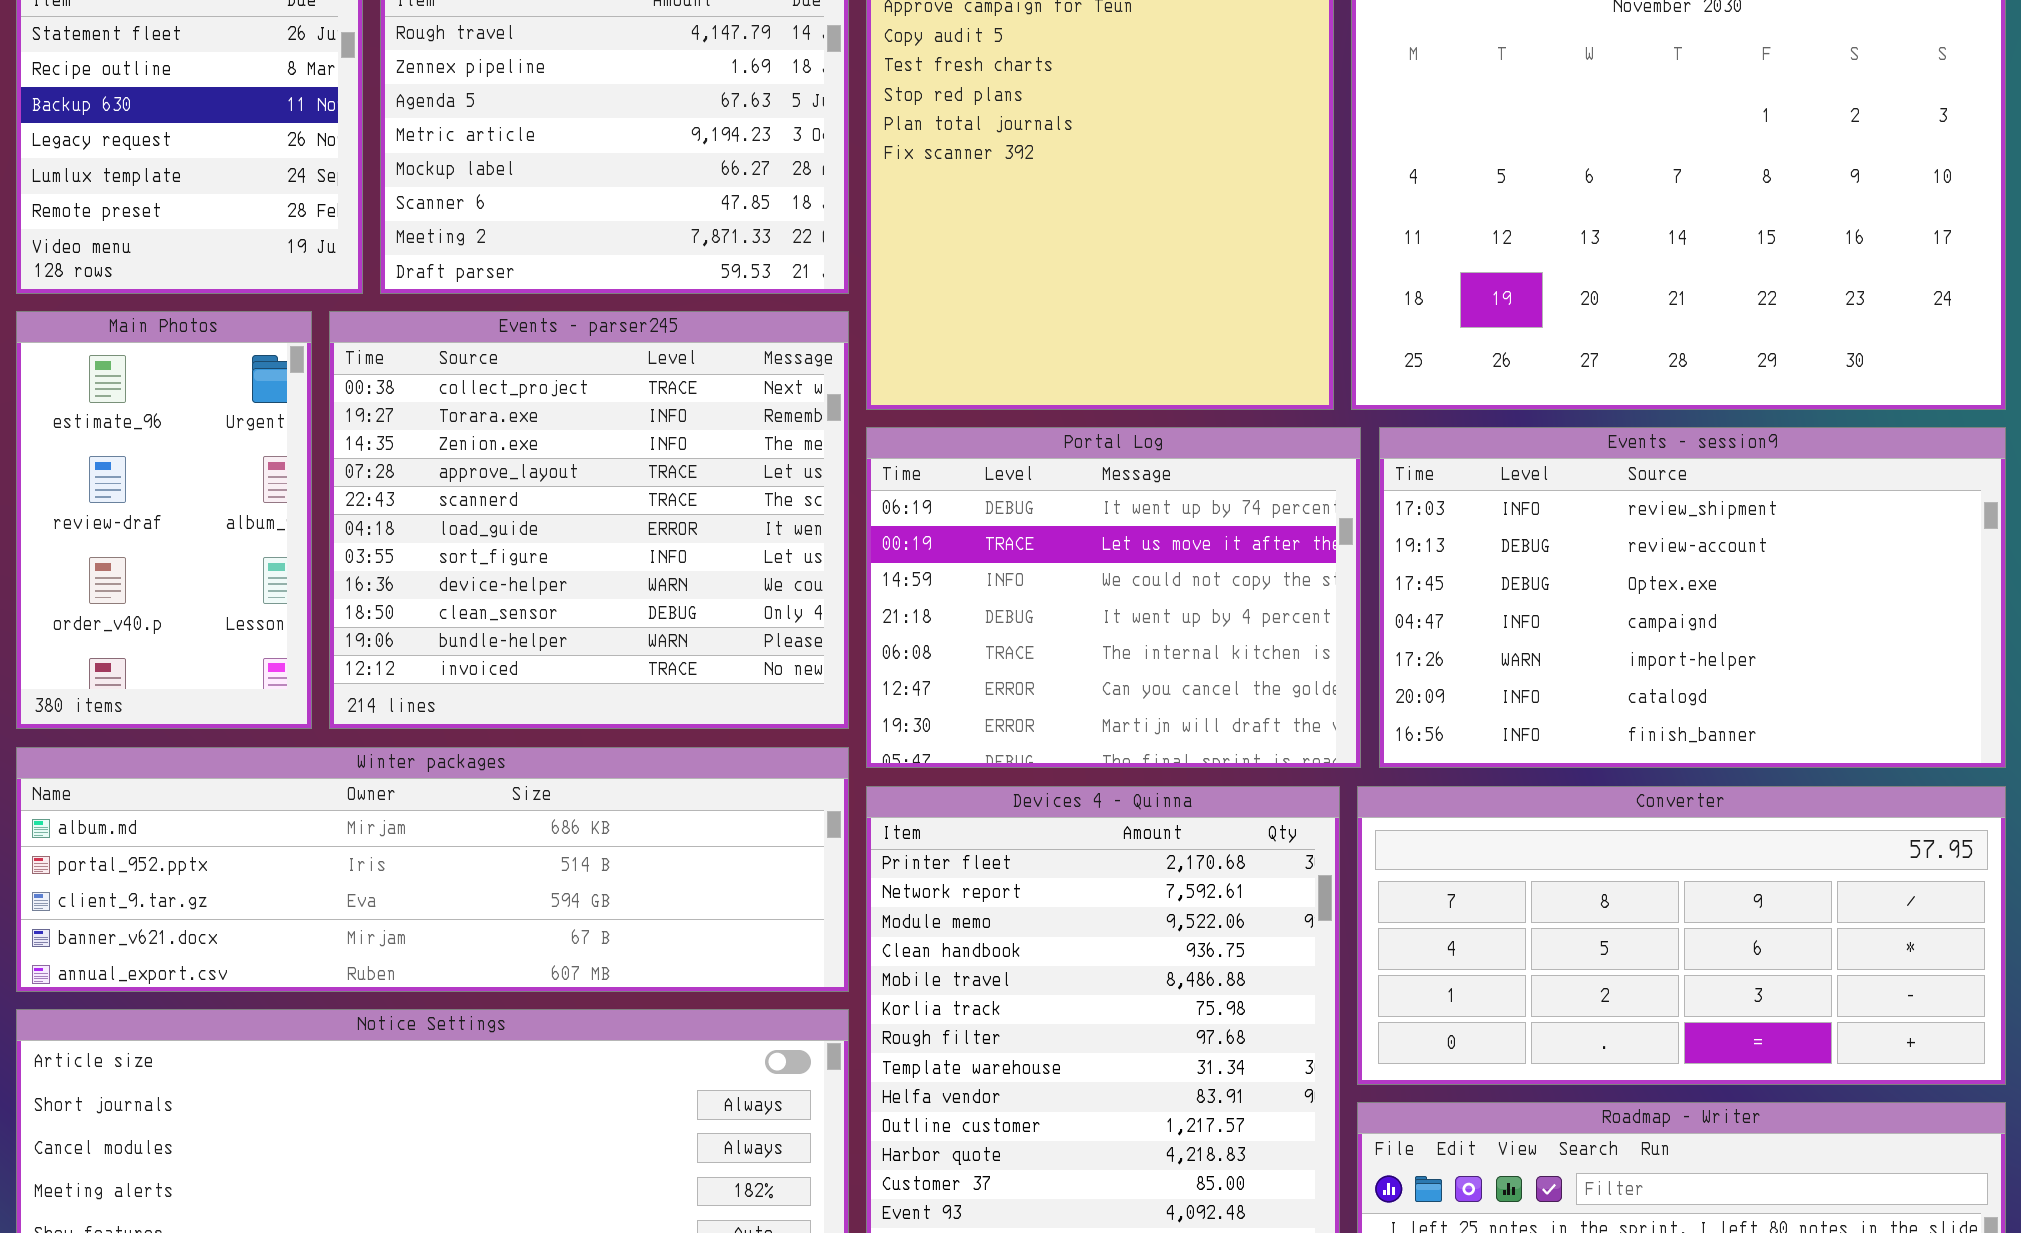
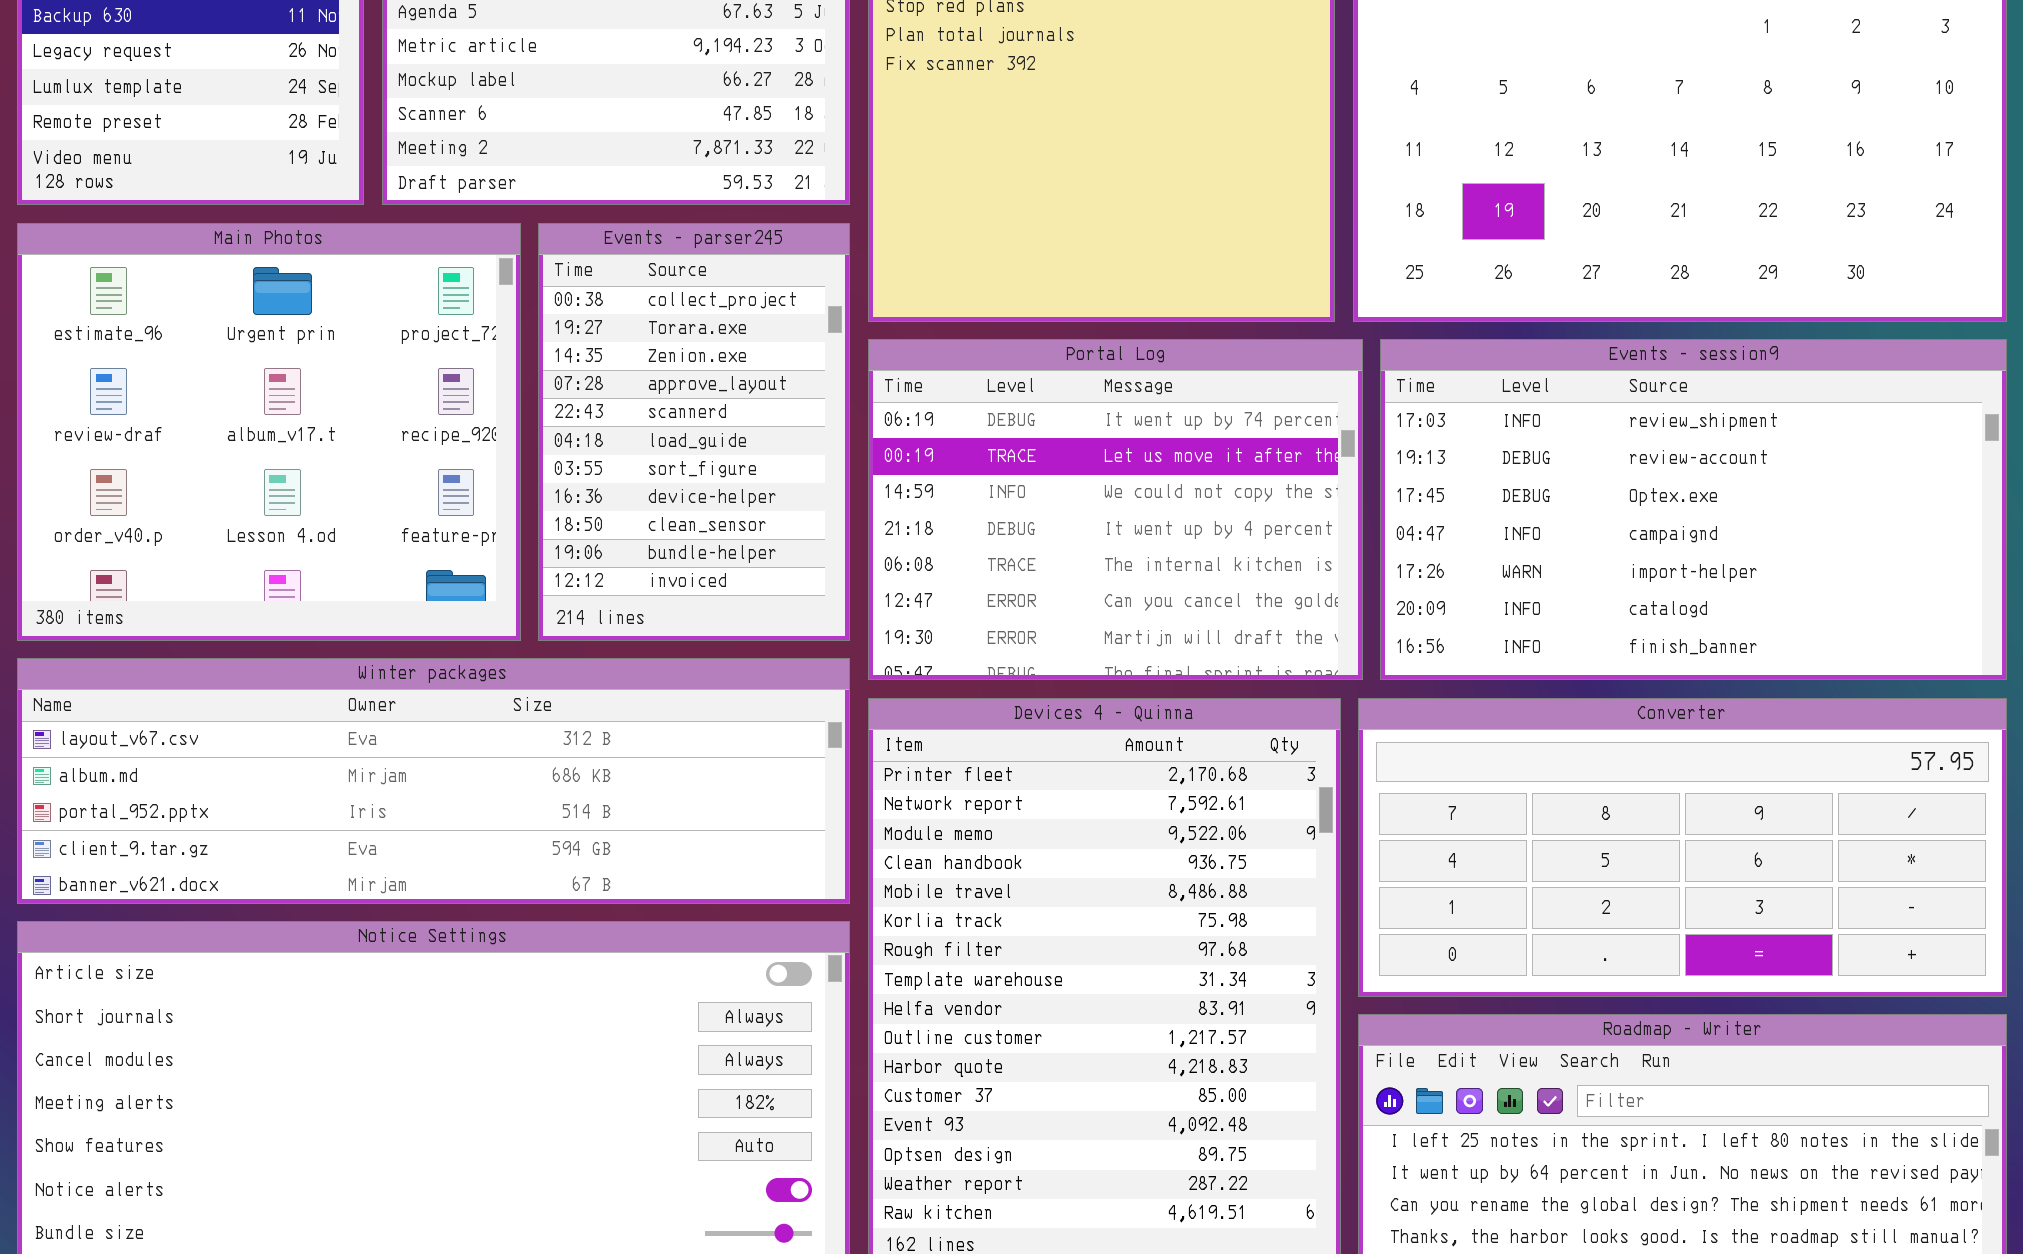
Main Photos: [16,311,312,729] -> [17,223,521,641], resized
Events - parser245: [329,311,849,729] -> [538,223,850,641], resized
Winter packages: [16,747,849,992] -> [17,658,850,904], scrolled up 1 row

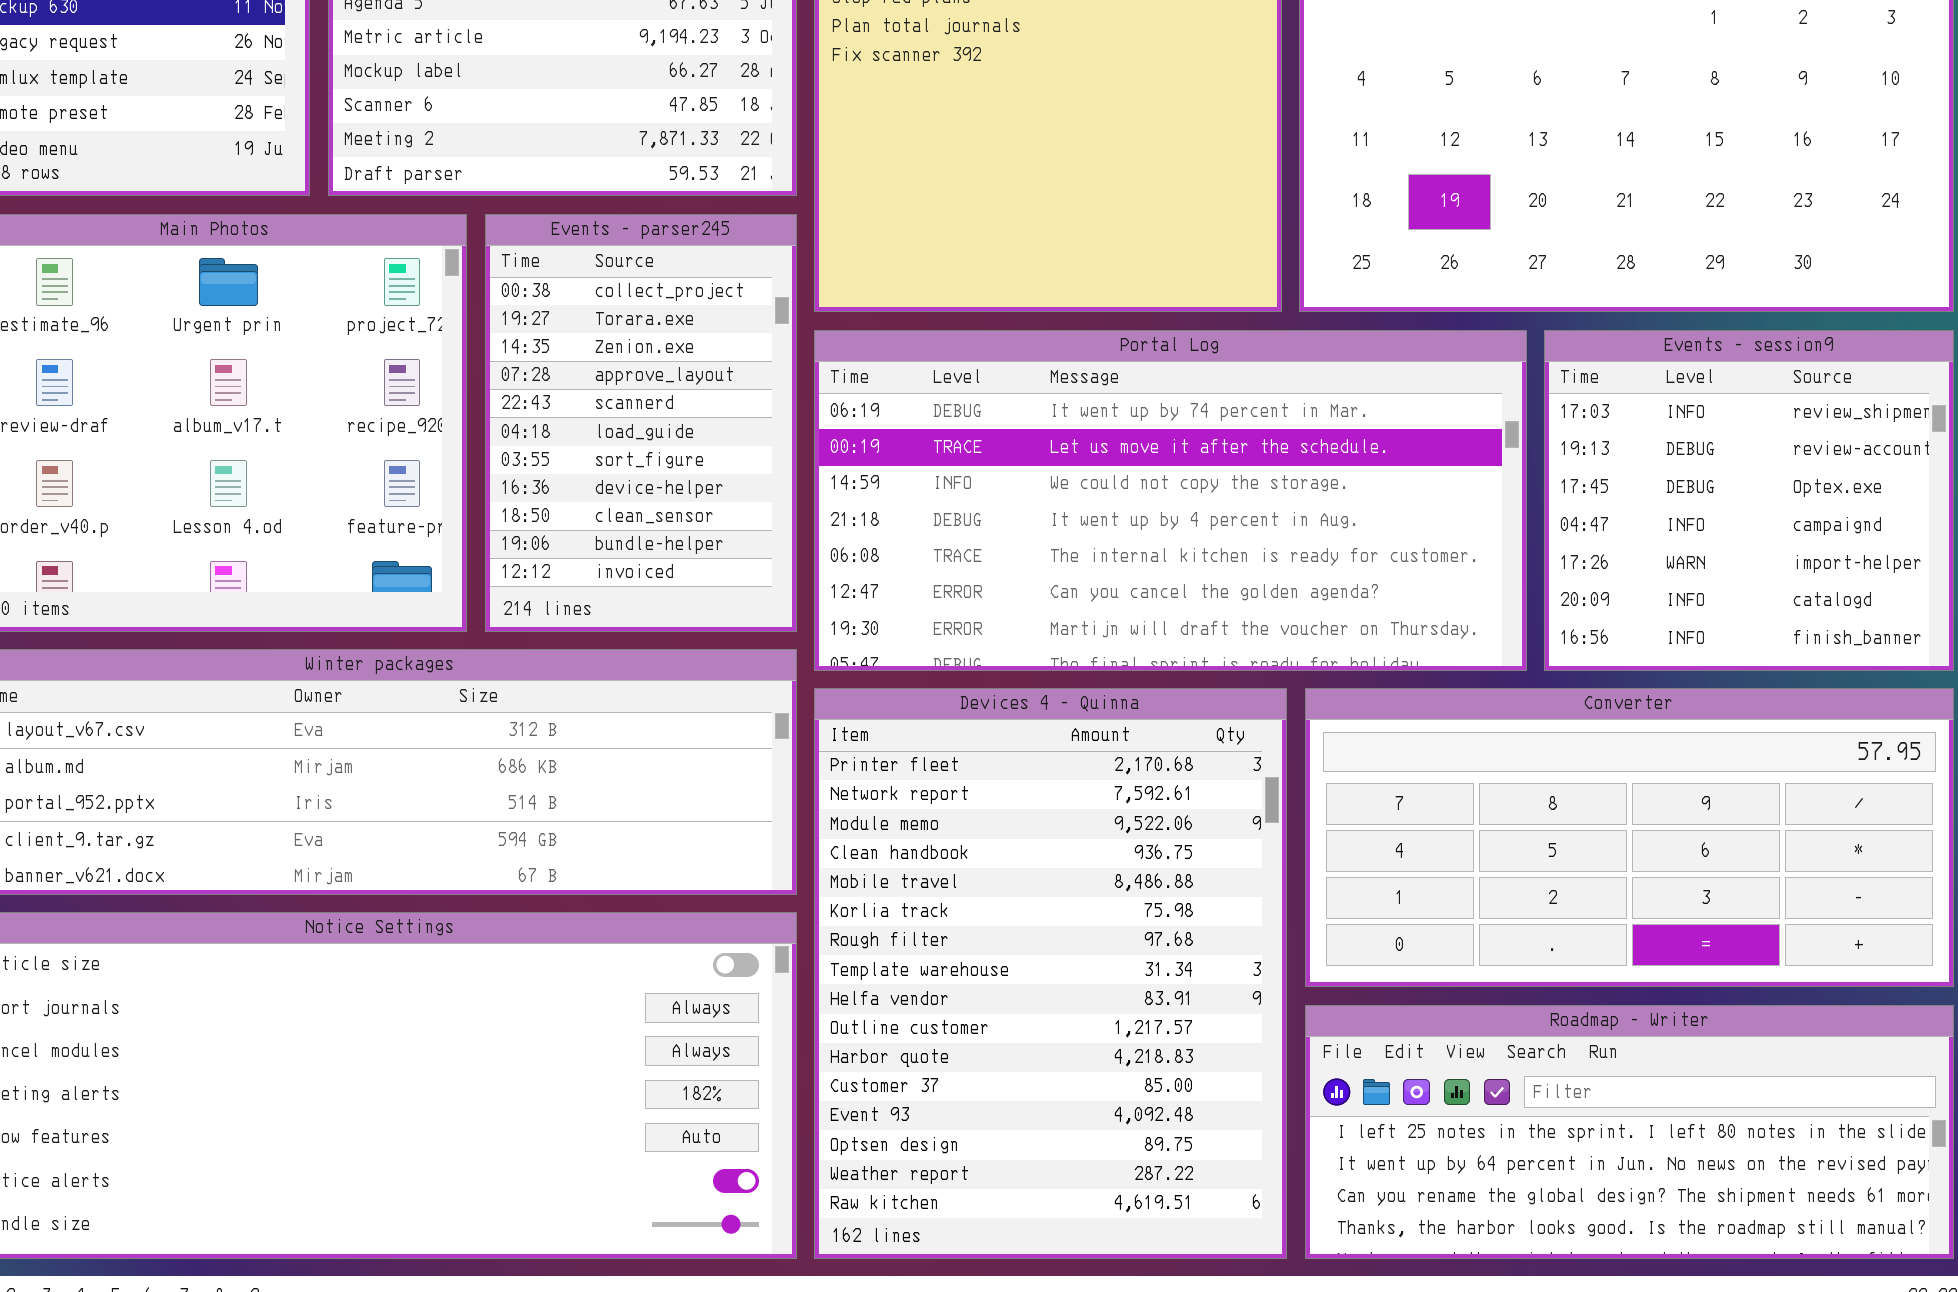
Portal Log: [868,339,1363,680] -> [814,330,1527,671], resized
Events - session9: [1380,339,2007,680] -> [1544,330,1954,671], resized

